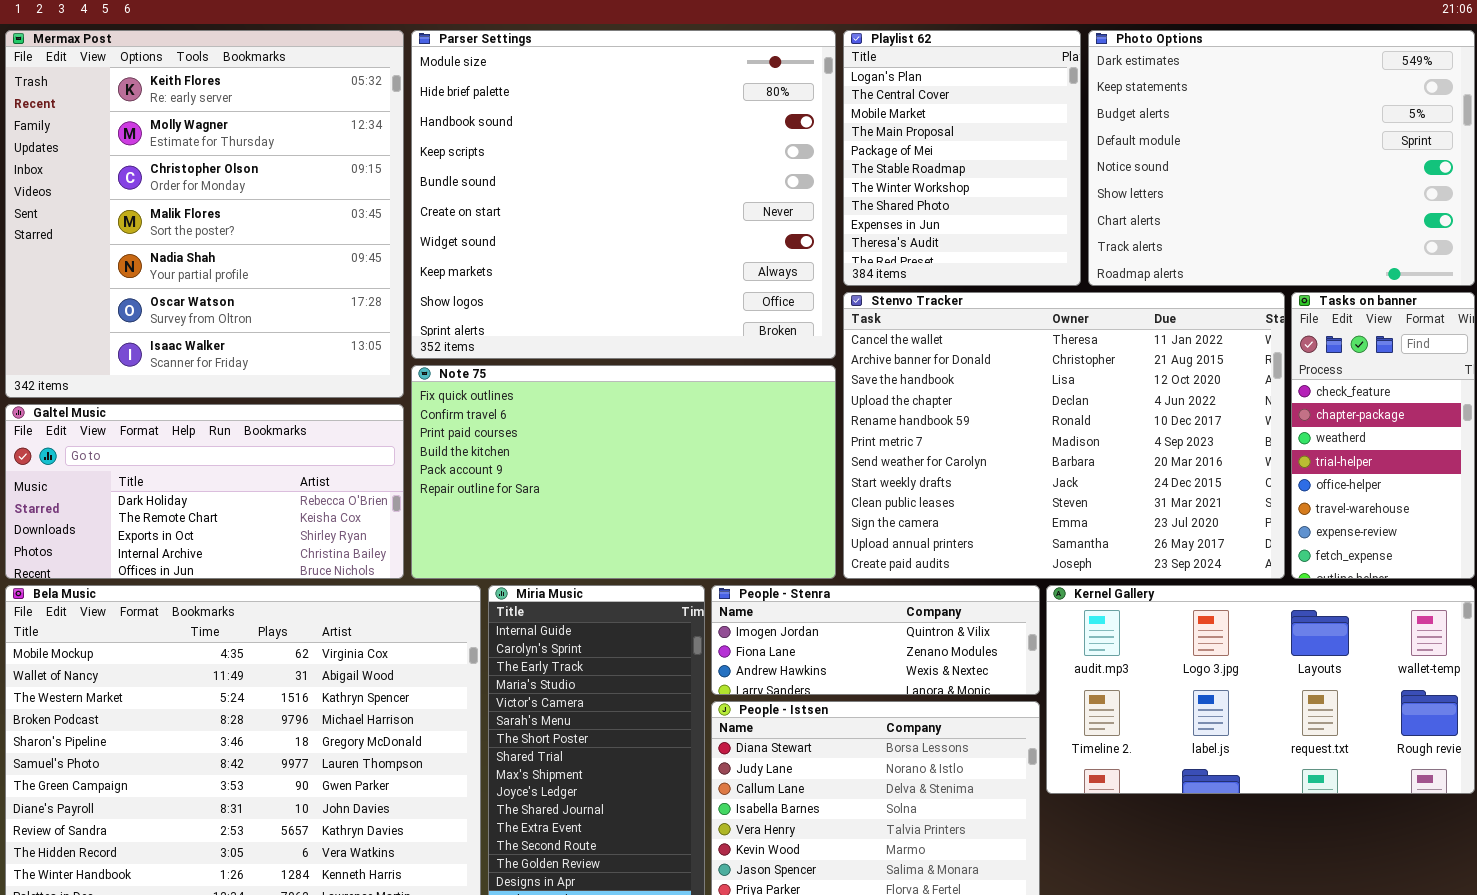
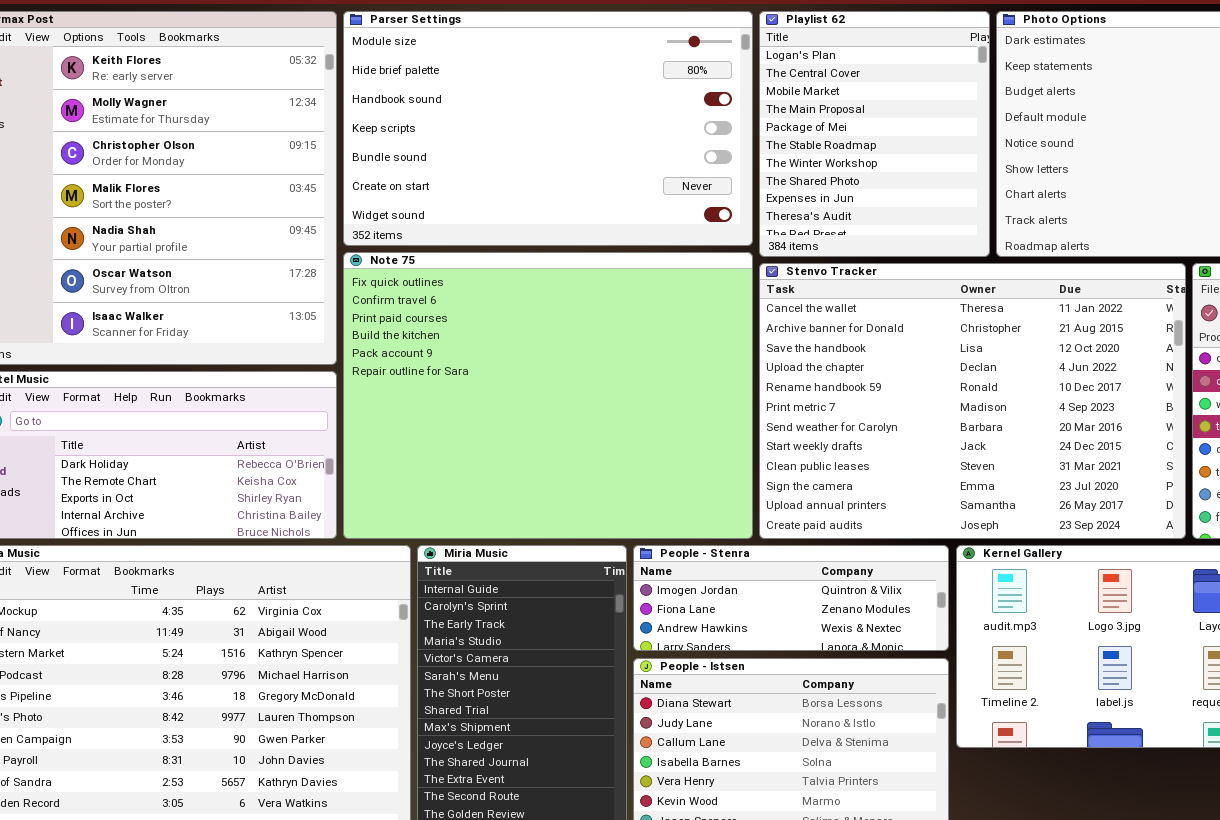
Parser Settings: [411,30,836,359] -> [343,11,753,246], resized
Note 75: [411,365,836,579] -> [343,252,753,539], resized

